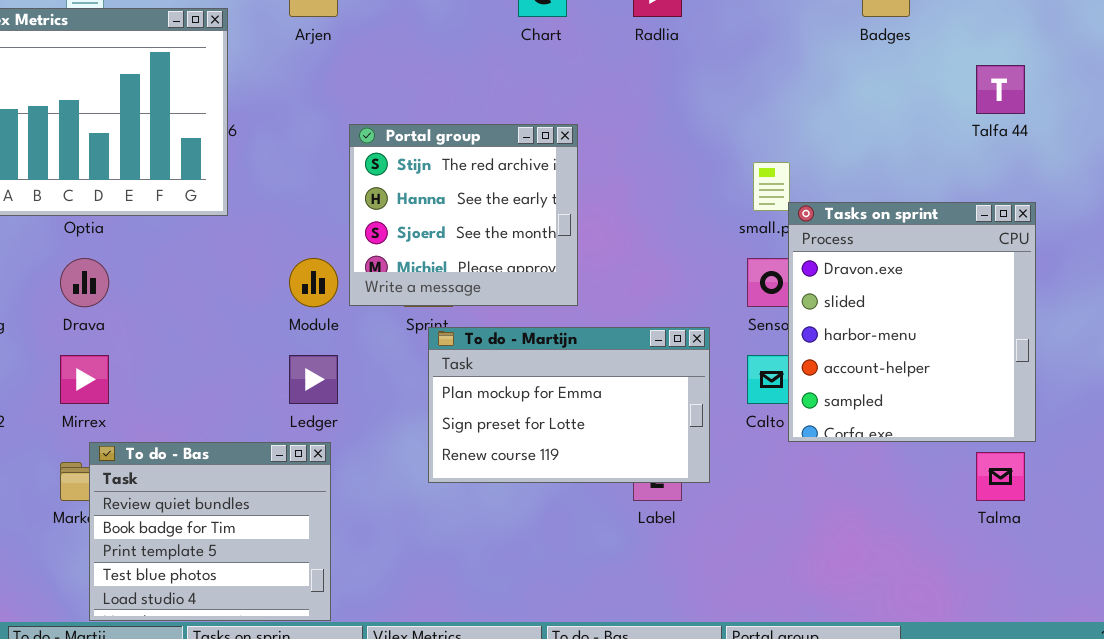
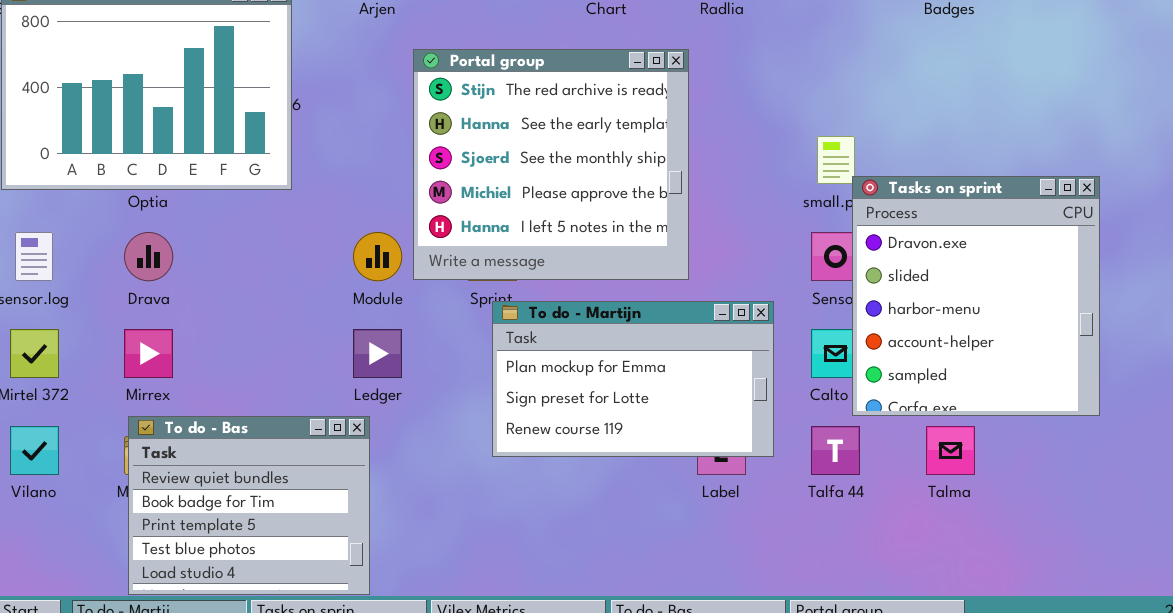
Talfa 44: [976,65,1025,114] -> [811,426,860,475], moved
Portal group: [349,124,578,306] -> [413,49,689,280], resized
To do - Bas: [89,442,331,621] -> [128,416,370,595], moved
Talma: [976,452,1025,501] -> [926,426,975,475], moved

